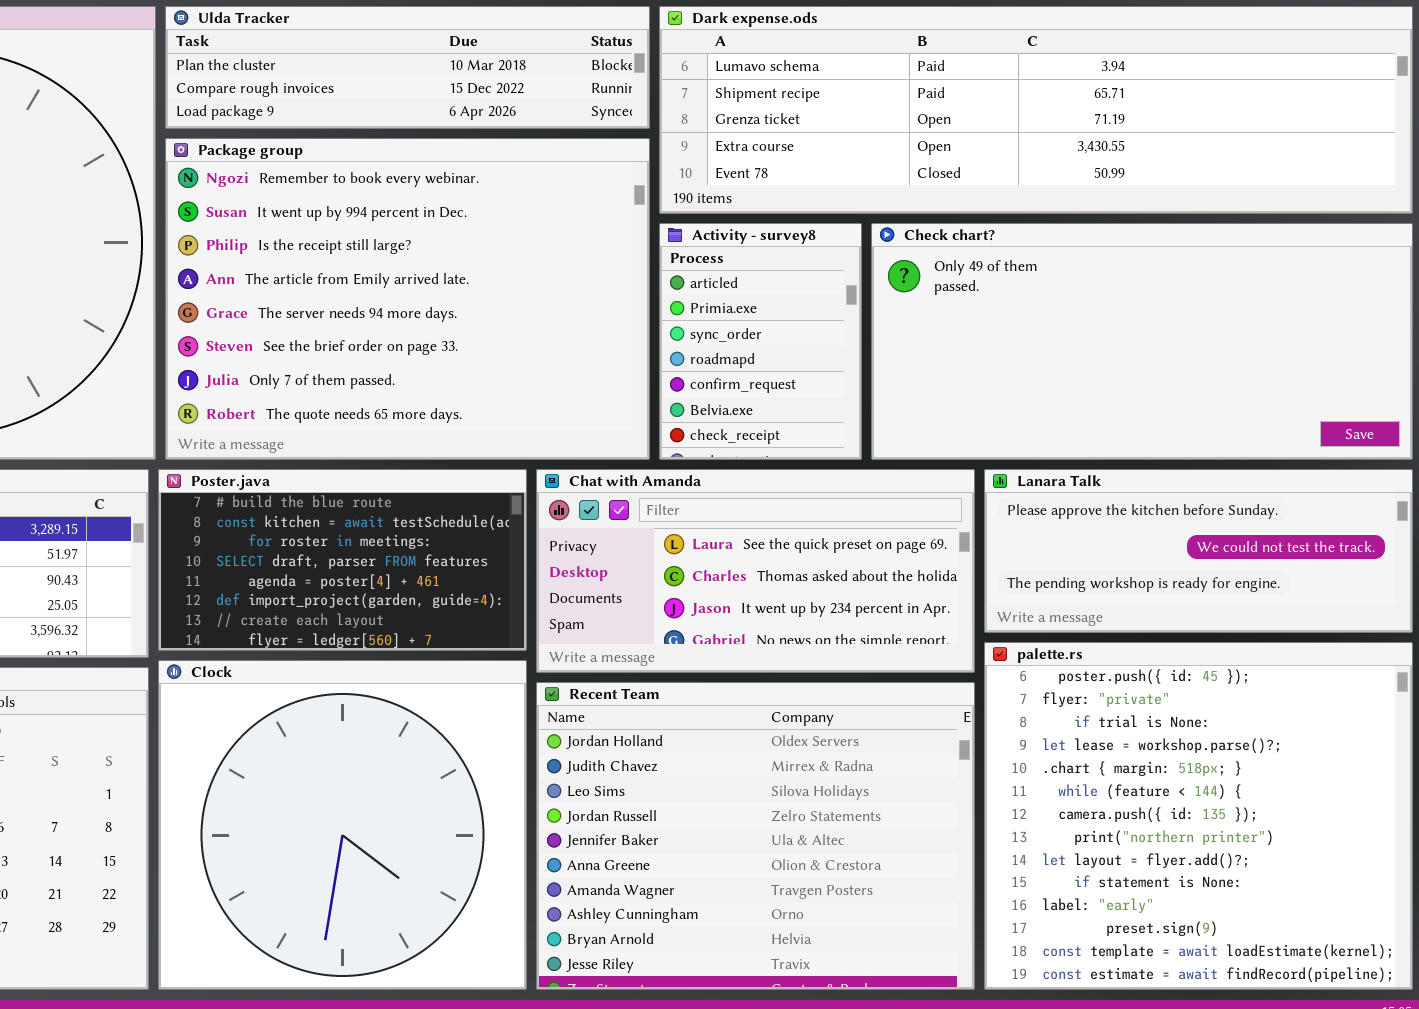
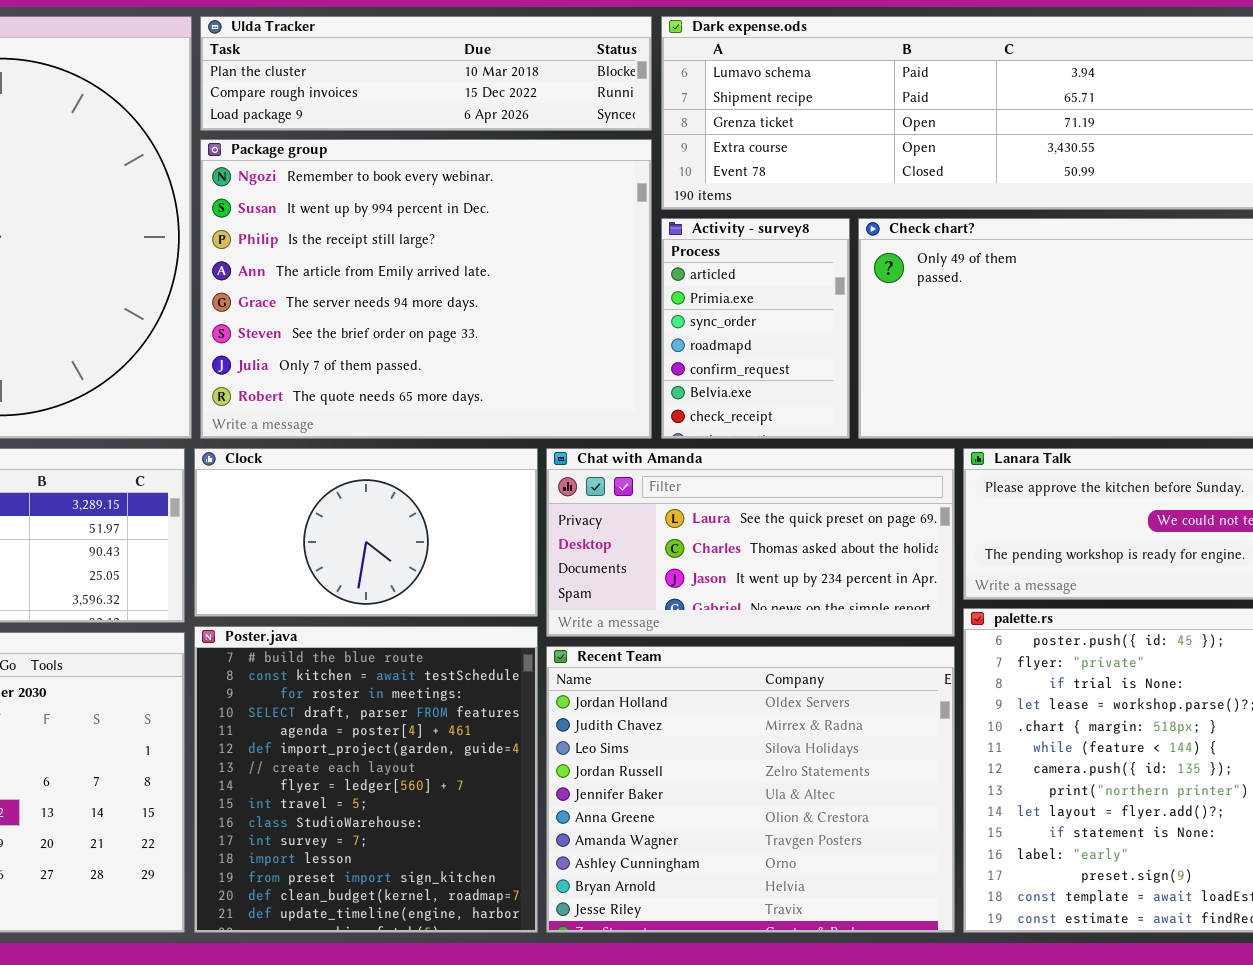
Poster.java: [158,469,527,651] -> [194,626,538,933], moved, resized
Clock: [158,660,527,990] -> [194,448,538,617], moved, resized

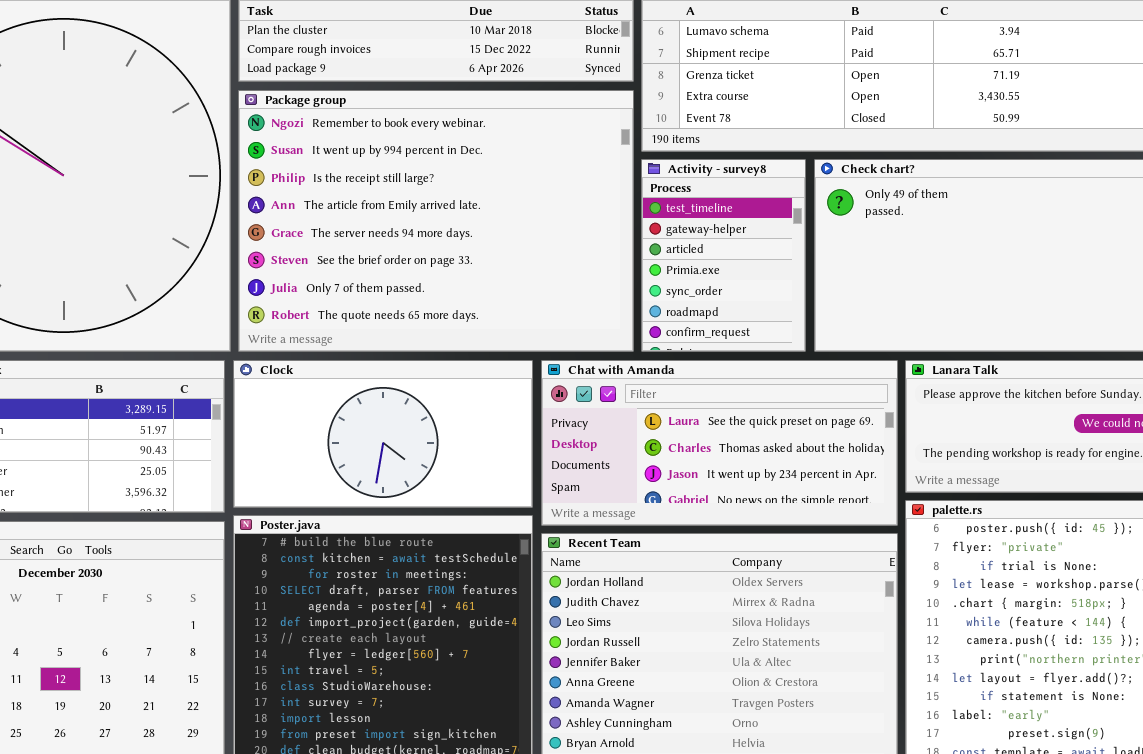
Activity - survey8: [661,218,850,439] -> [641,159,806,352], scrolled up 2 rows

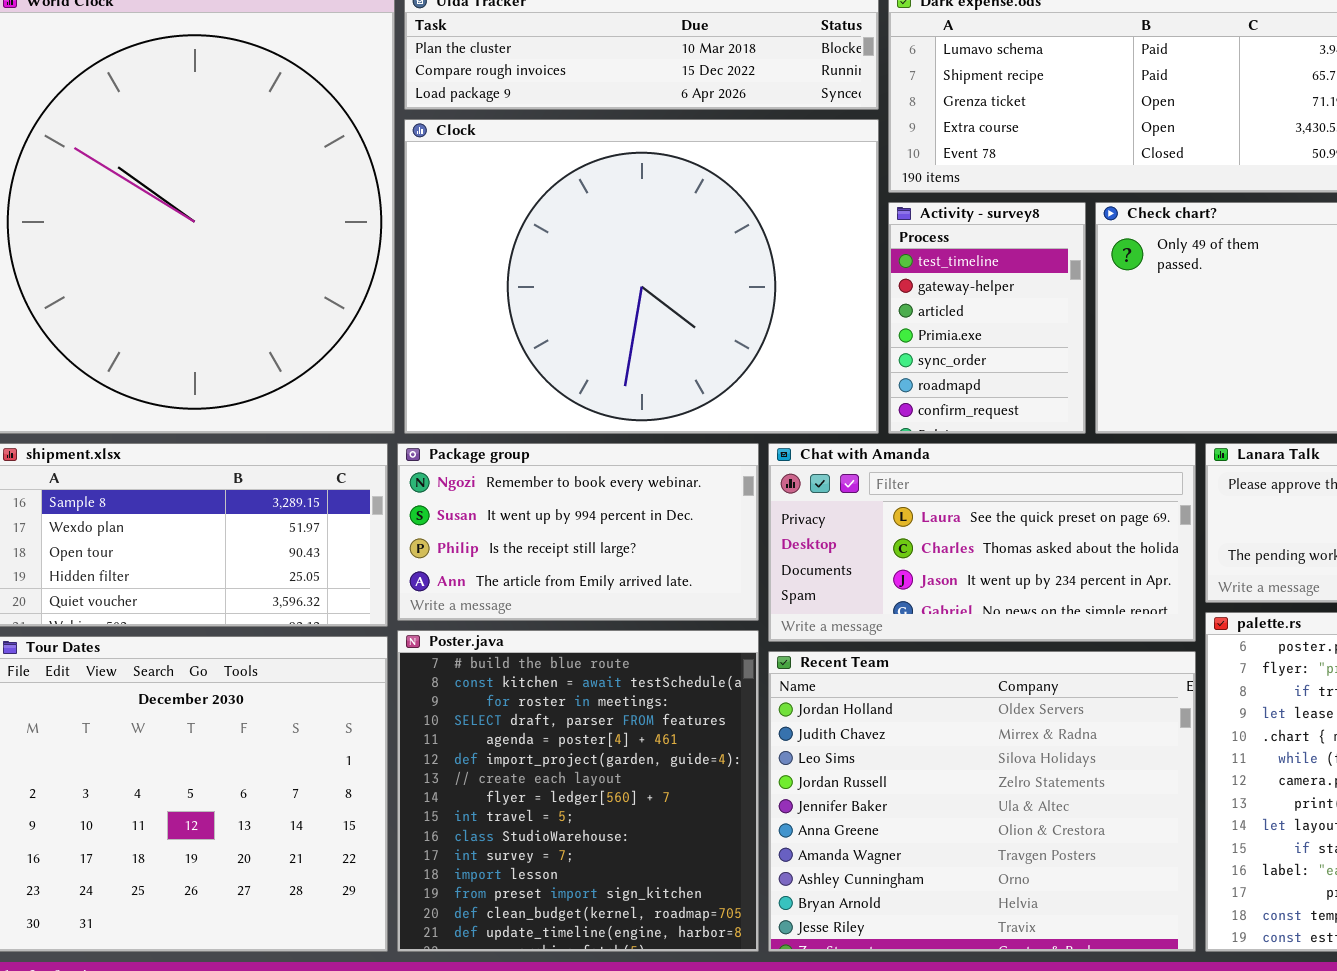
Package group: [238,90,634,352] -> [397,443,759,621], moved, resized
Clock: [233,360,533,508] -> [404,119,879,434], moved, resized

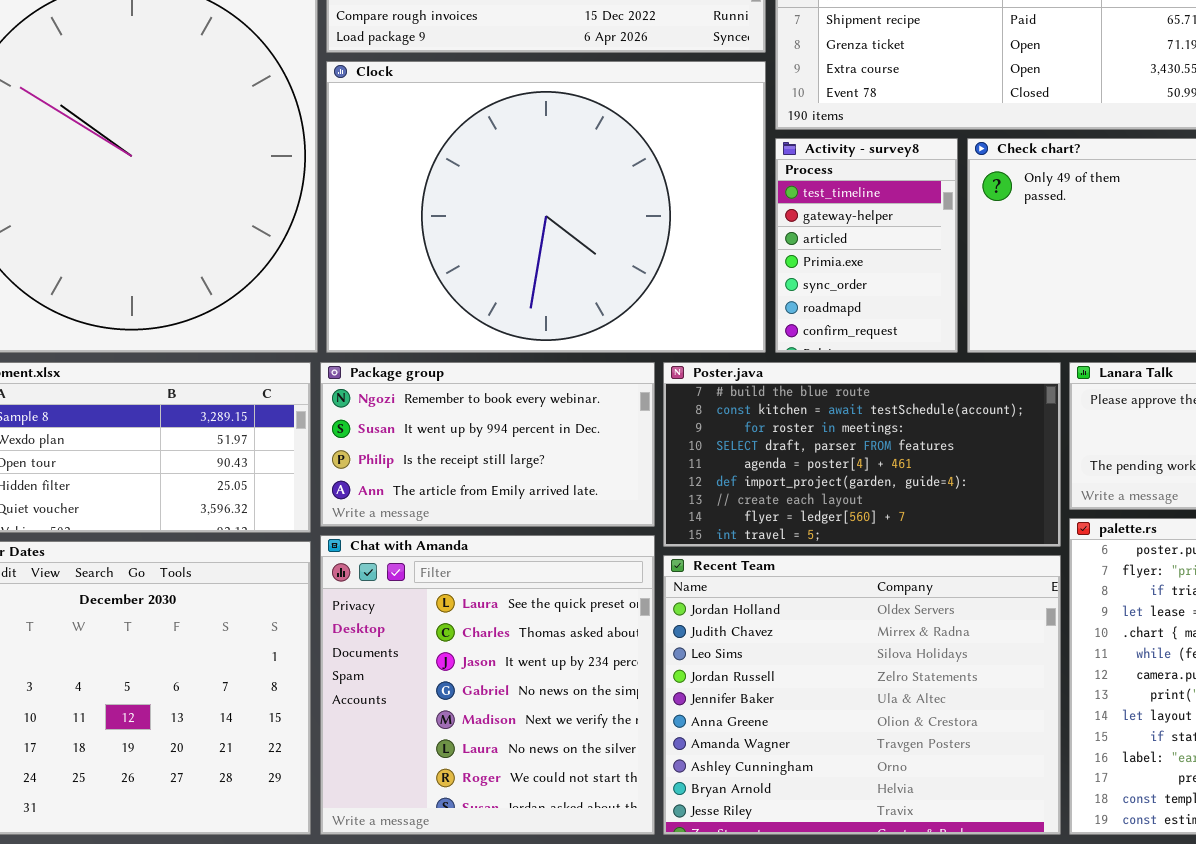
Chat with Amanda: [768,443,1196,642] -> [320,535,655,835], moved, resized
Poster.java: [397,630,759,952] -> [663,362,1061,547], moved, resized

